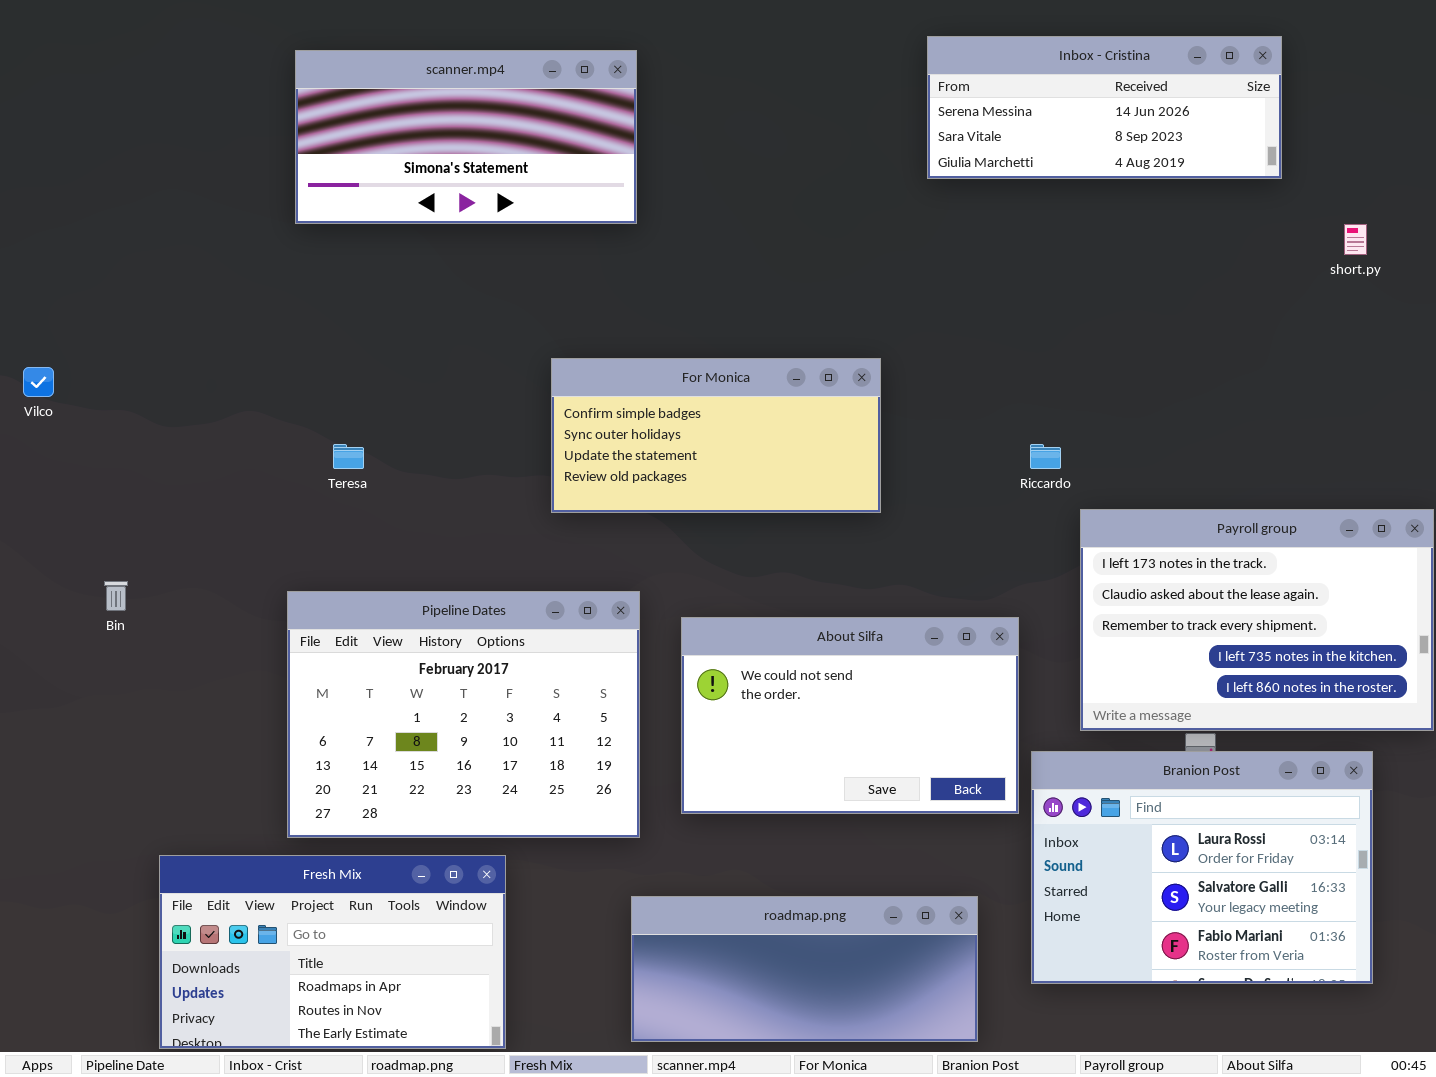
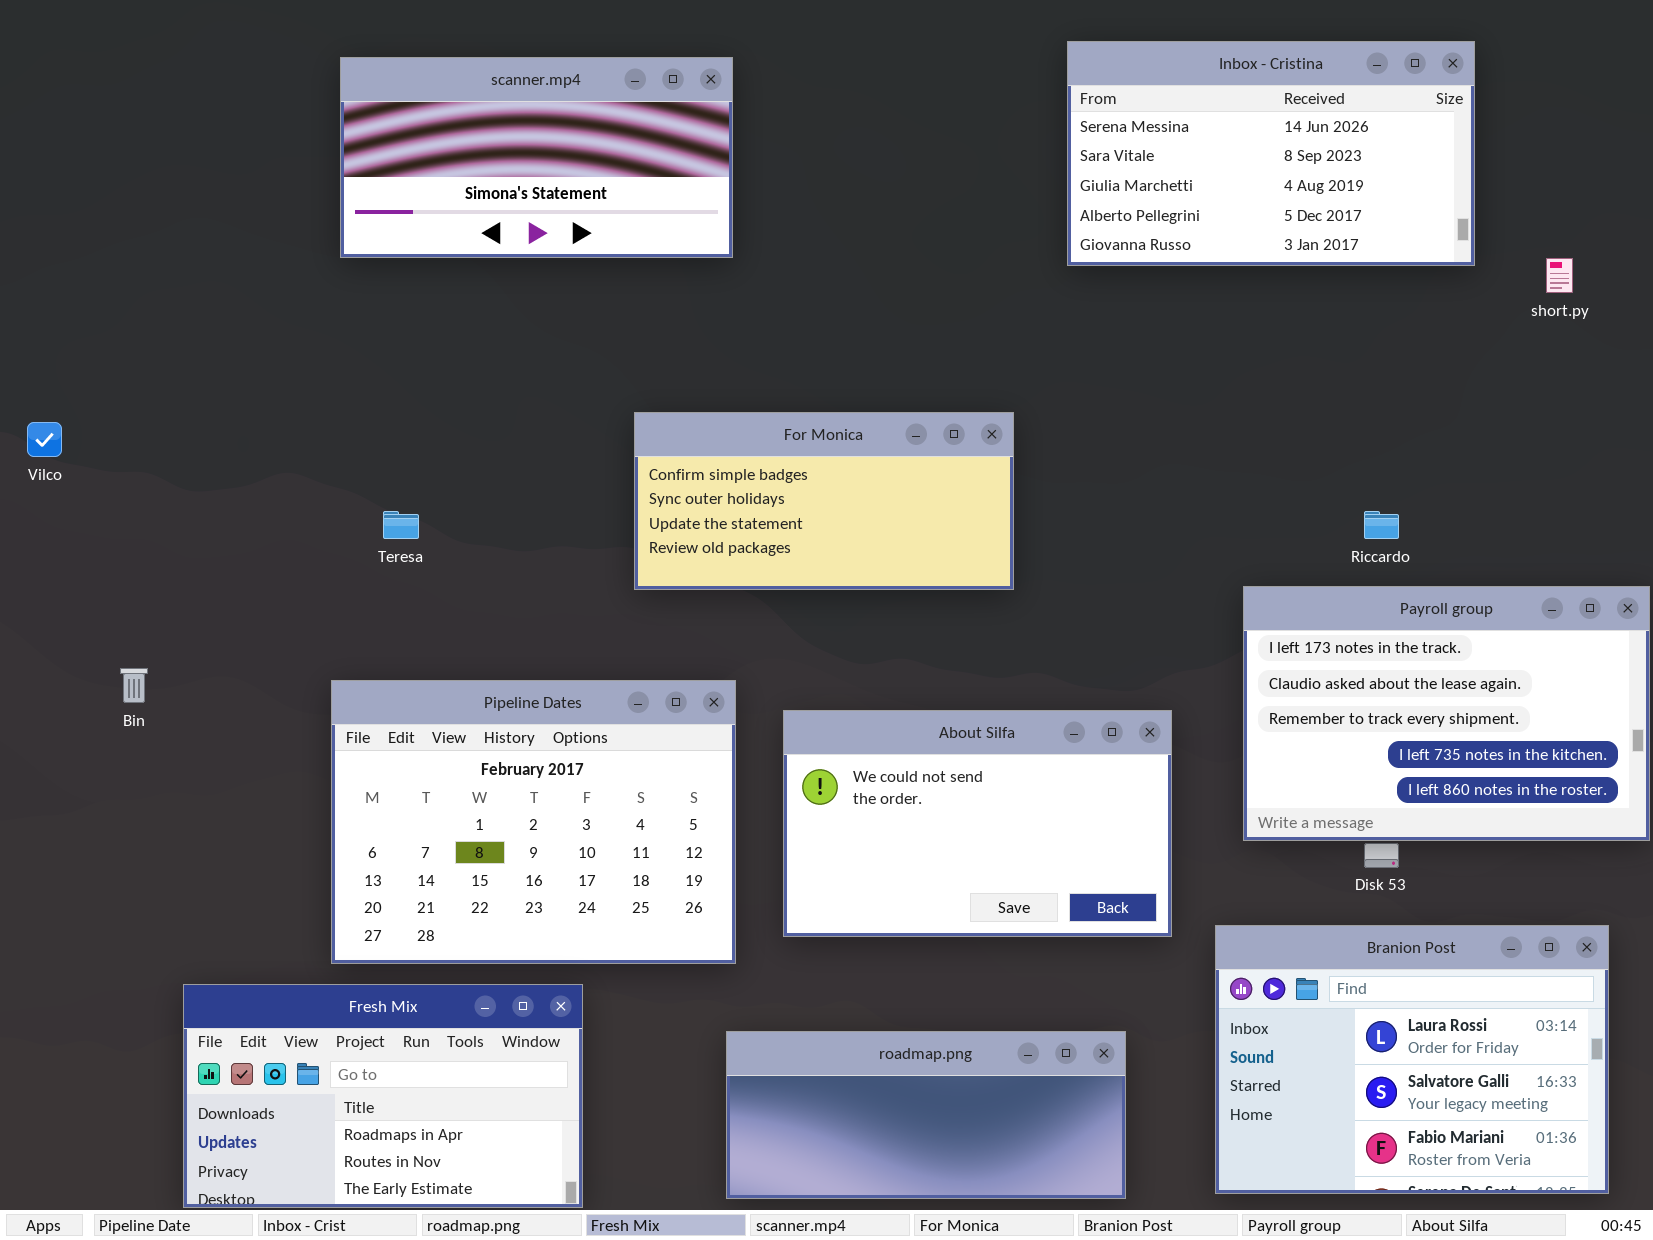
Inbox - Cristina: [927,36,1282,179] -> [1067,41,1475,266], resized
Riccardo: [1030,444,1061,469] -> [1364,511,1399,539], moved
Branion Post: [1031,751,1373,984] -> [1215,925,1609,1194], moved

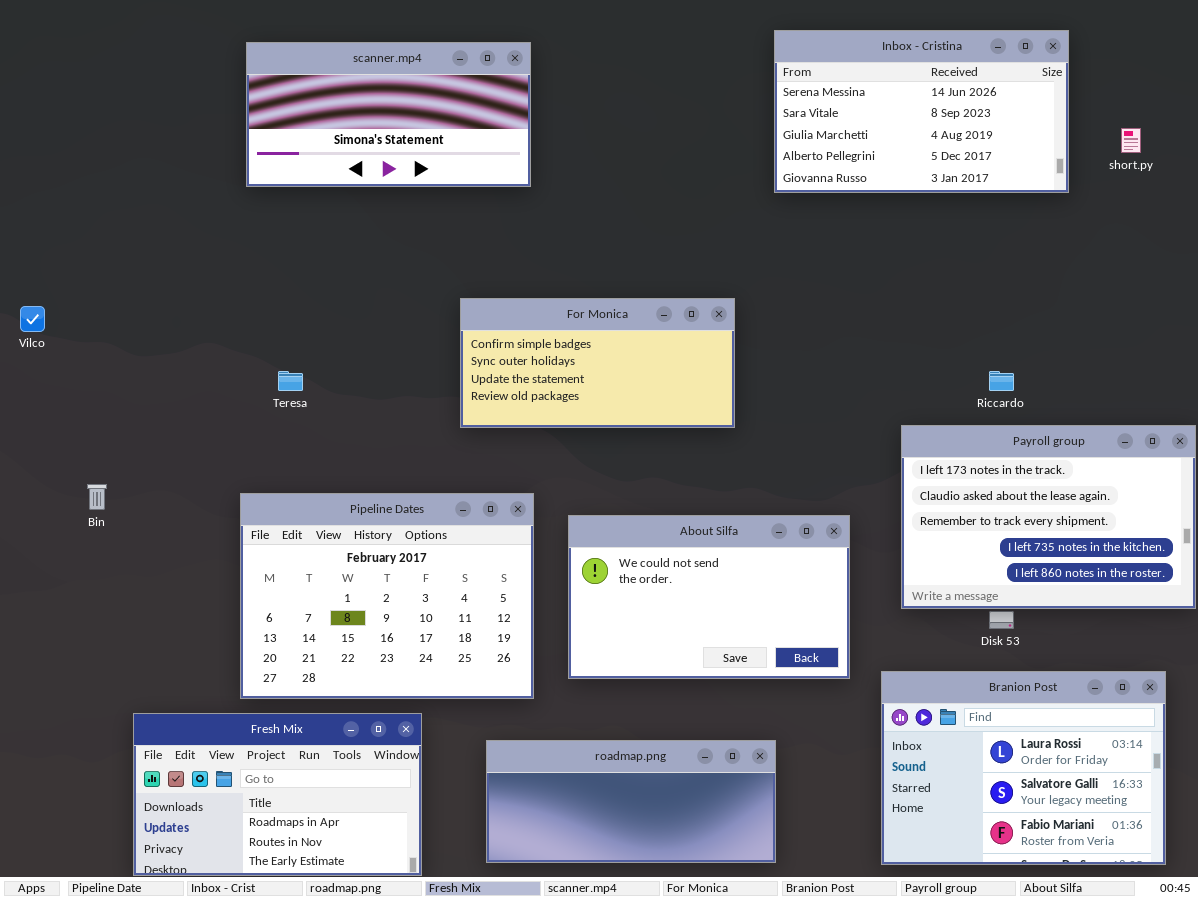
short.py: [1546,258,1573,293] -> [1121,128,1141,153], moved
roadmap.png: [726,1031,1126,1199] -> [486,740,776,863], moved

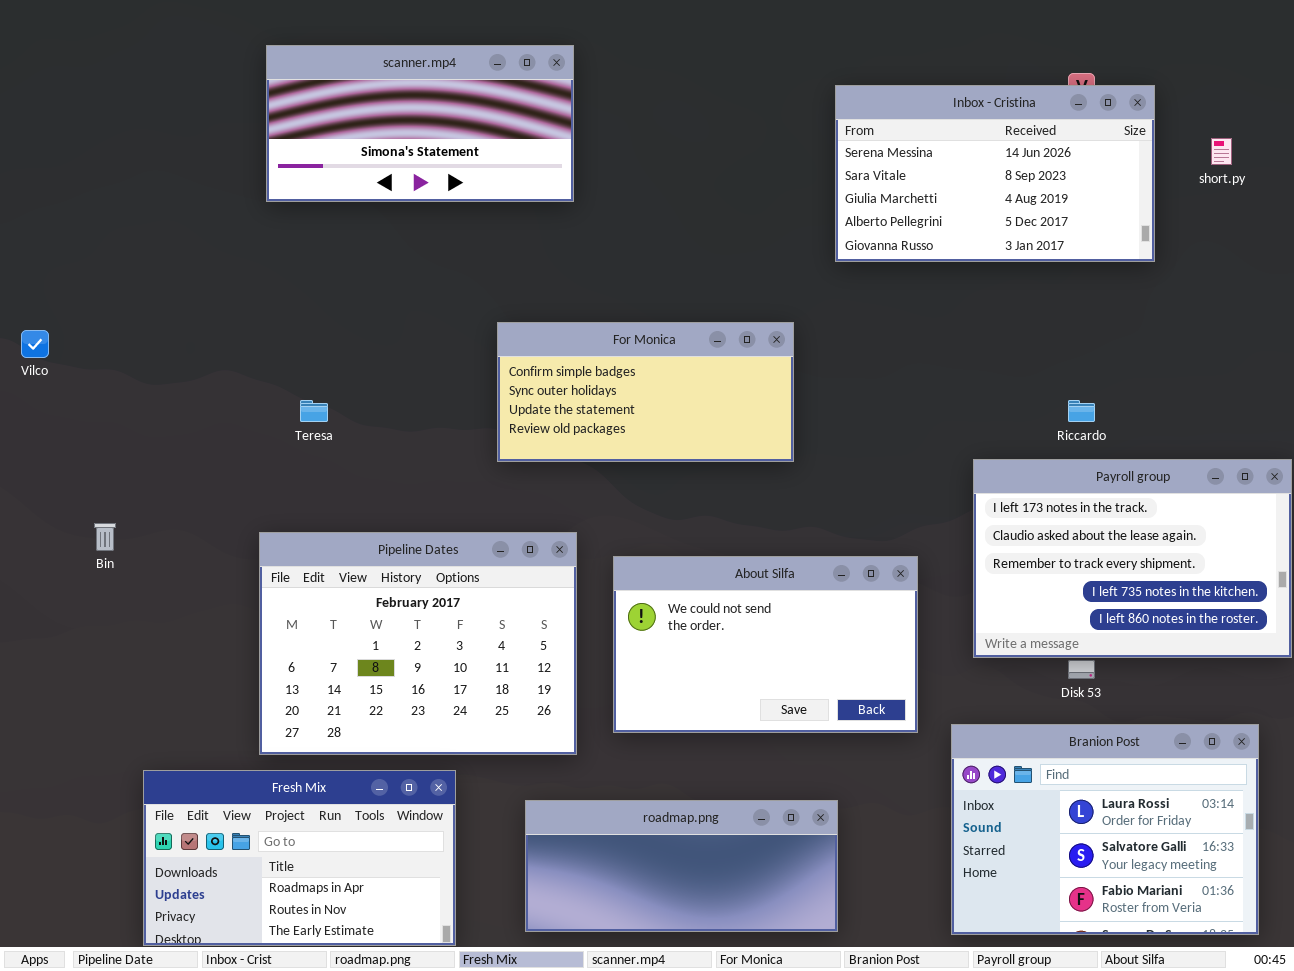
Inbox - Cristina: [774,30,1069,193] -> [835,85,1155,262], moved

